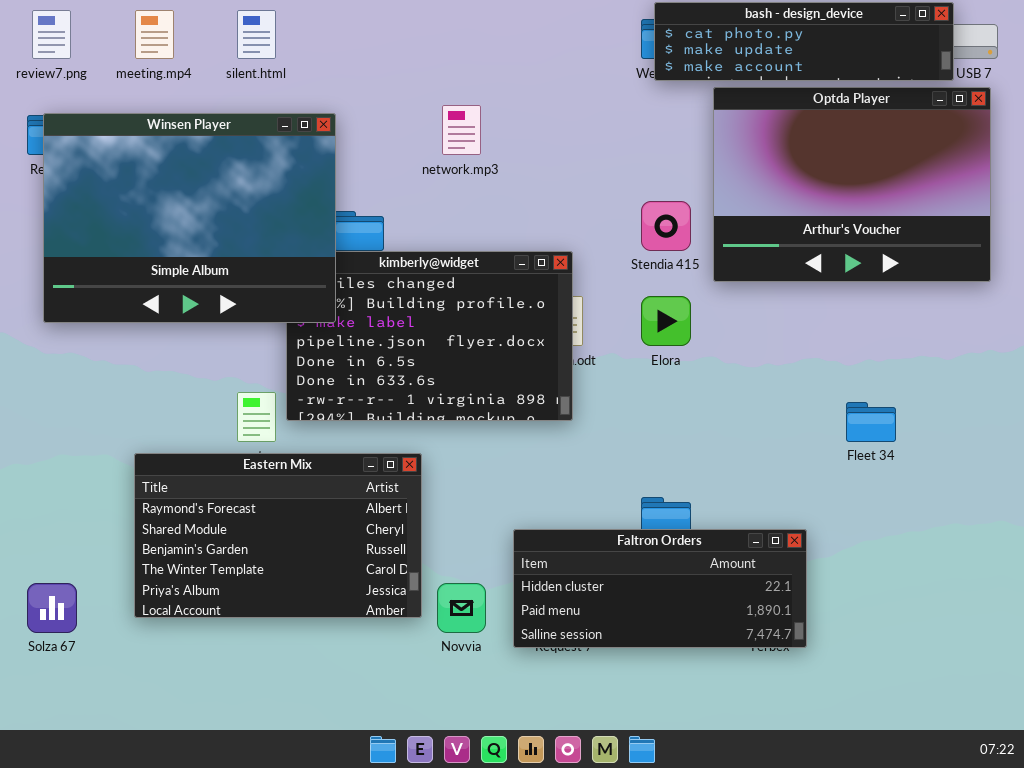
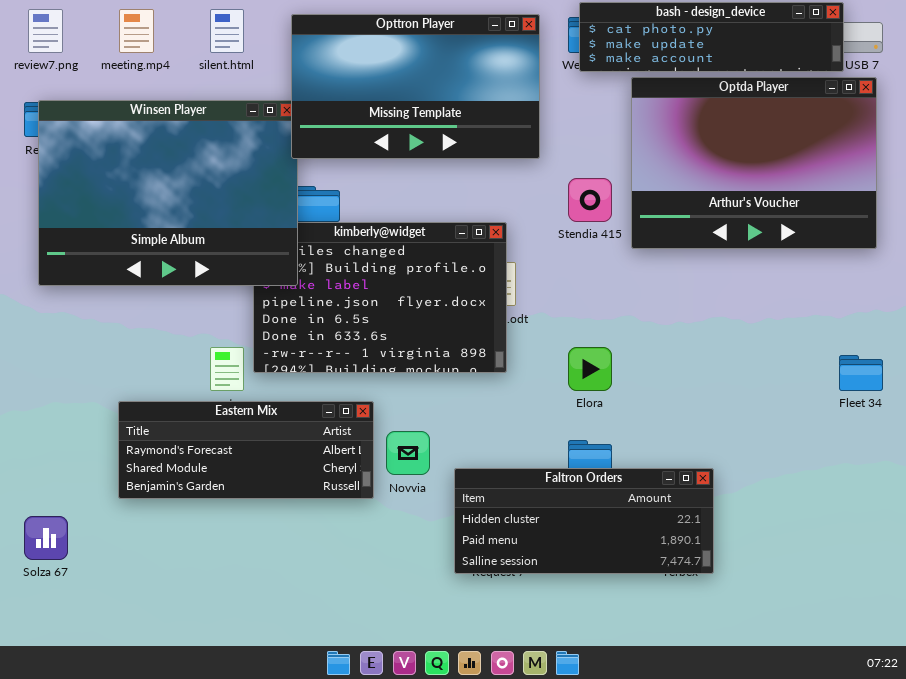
Opttron Player: none -> [291,14,540,159], opened
Elora: [641,296,691,346] -> [568,347,612,391], moved
Fleet 34: [846,402,896,442] -> [839,355,883,391], moved
Eastern Mix: [134,453,422,618] -> [118,401,374,499], resized
Novvia: [437,583,486,633] -> [386,431,430,475], moved

